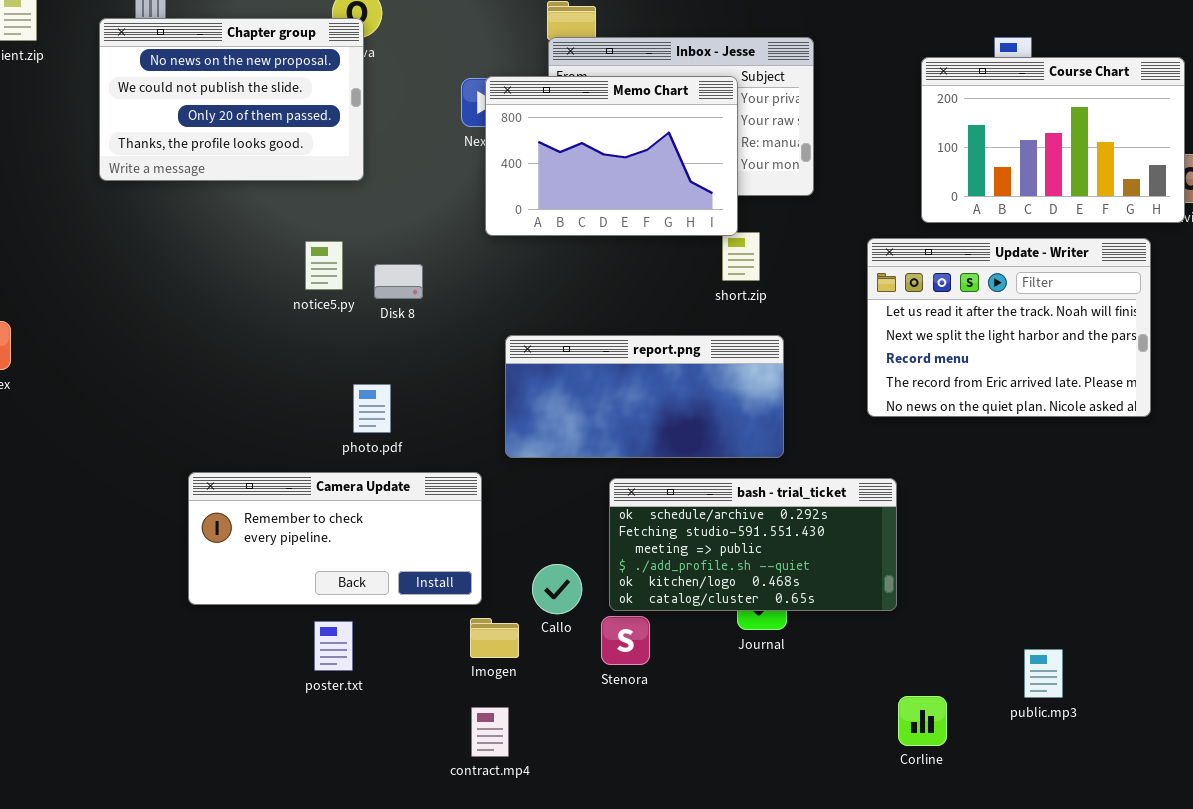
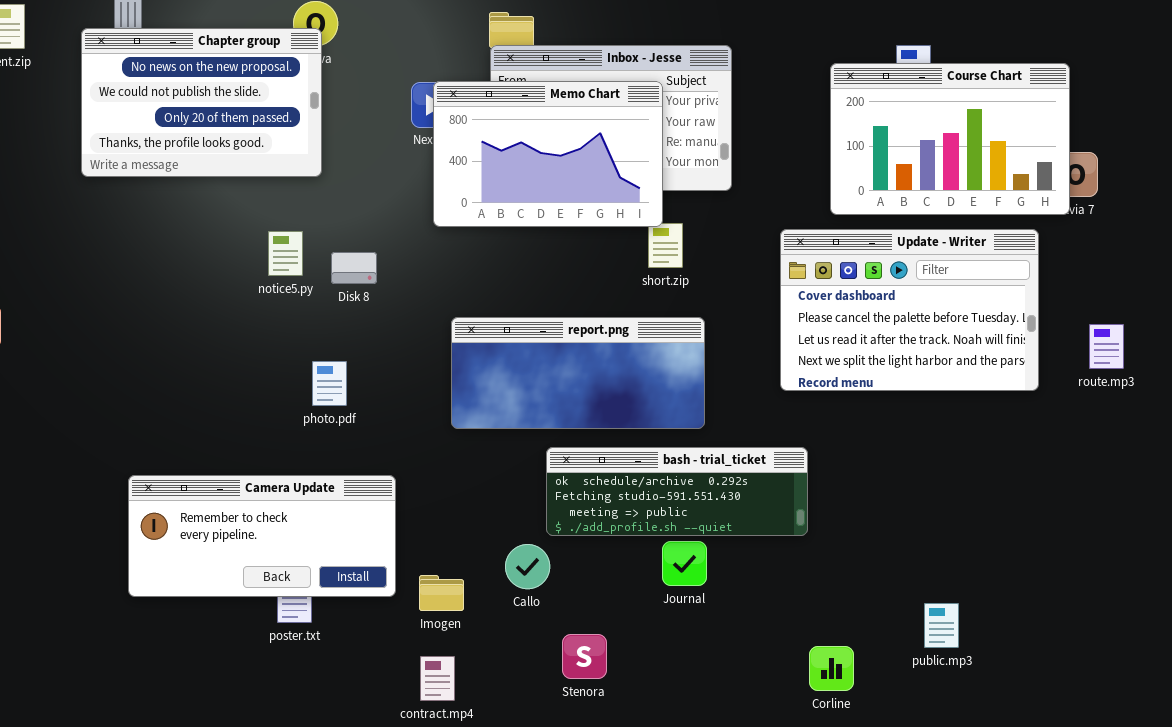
Update - Writer: [867,238,1151,417] -> [780,229,1039,391], scrolled up 2 rows
Camera Update: [188,472,482,605] -> [128,475,396,597], moved
bash - trial_ticket: [609,478,897,611] -> [546,447,808,536], resized
Callo: [532,564,582,614] -> [505,544,550,589], moved
Stenora: [601,616,650,665] -> [562,634,607,679], moved

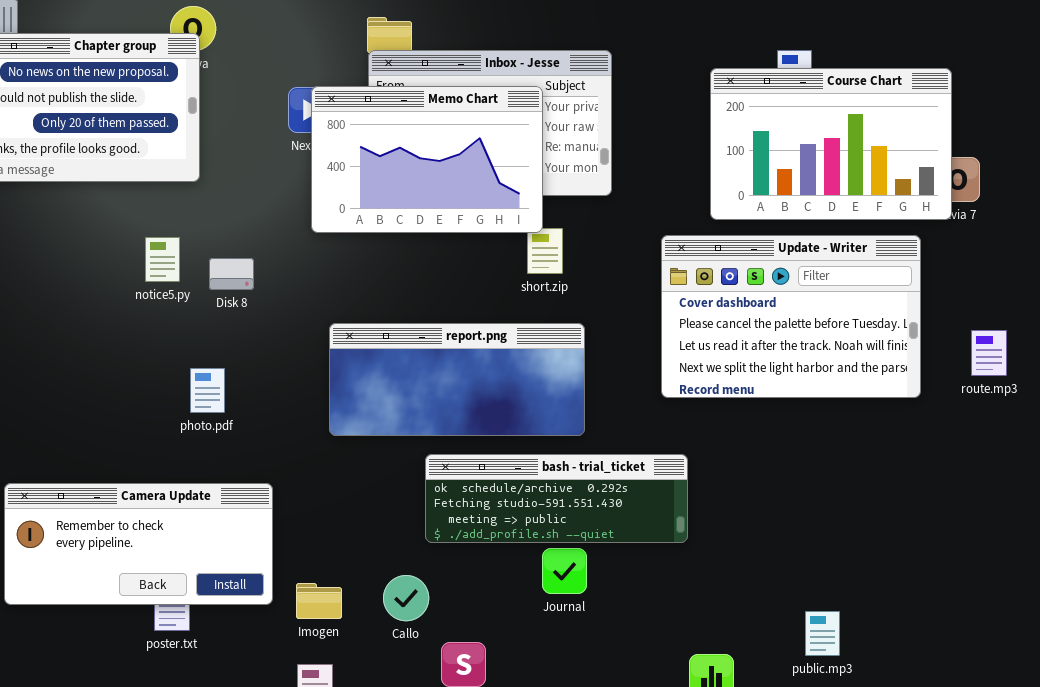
Callo: [505,544,550,589] -> [383,575,429,621], moved

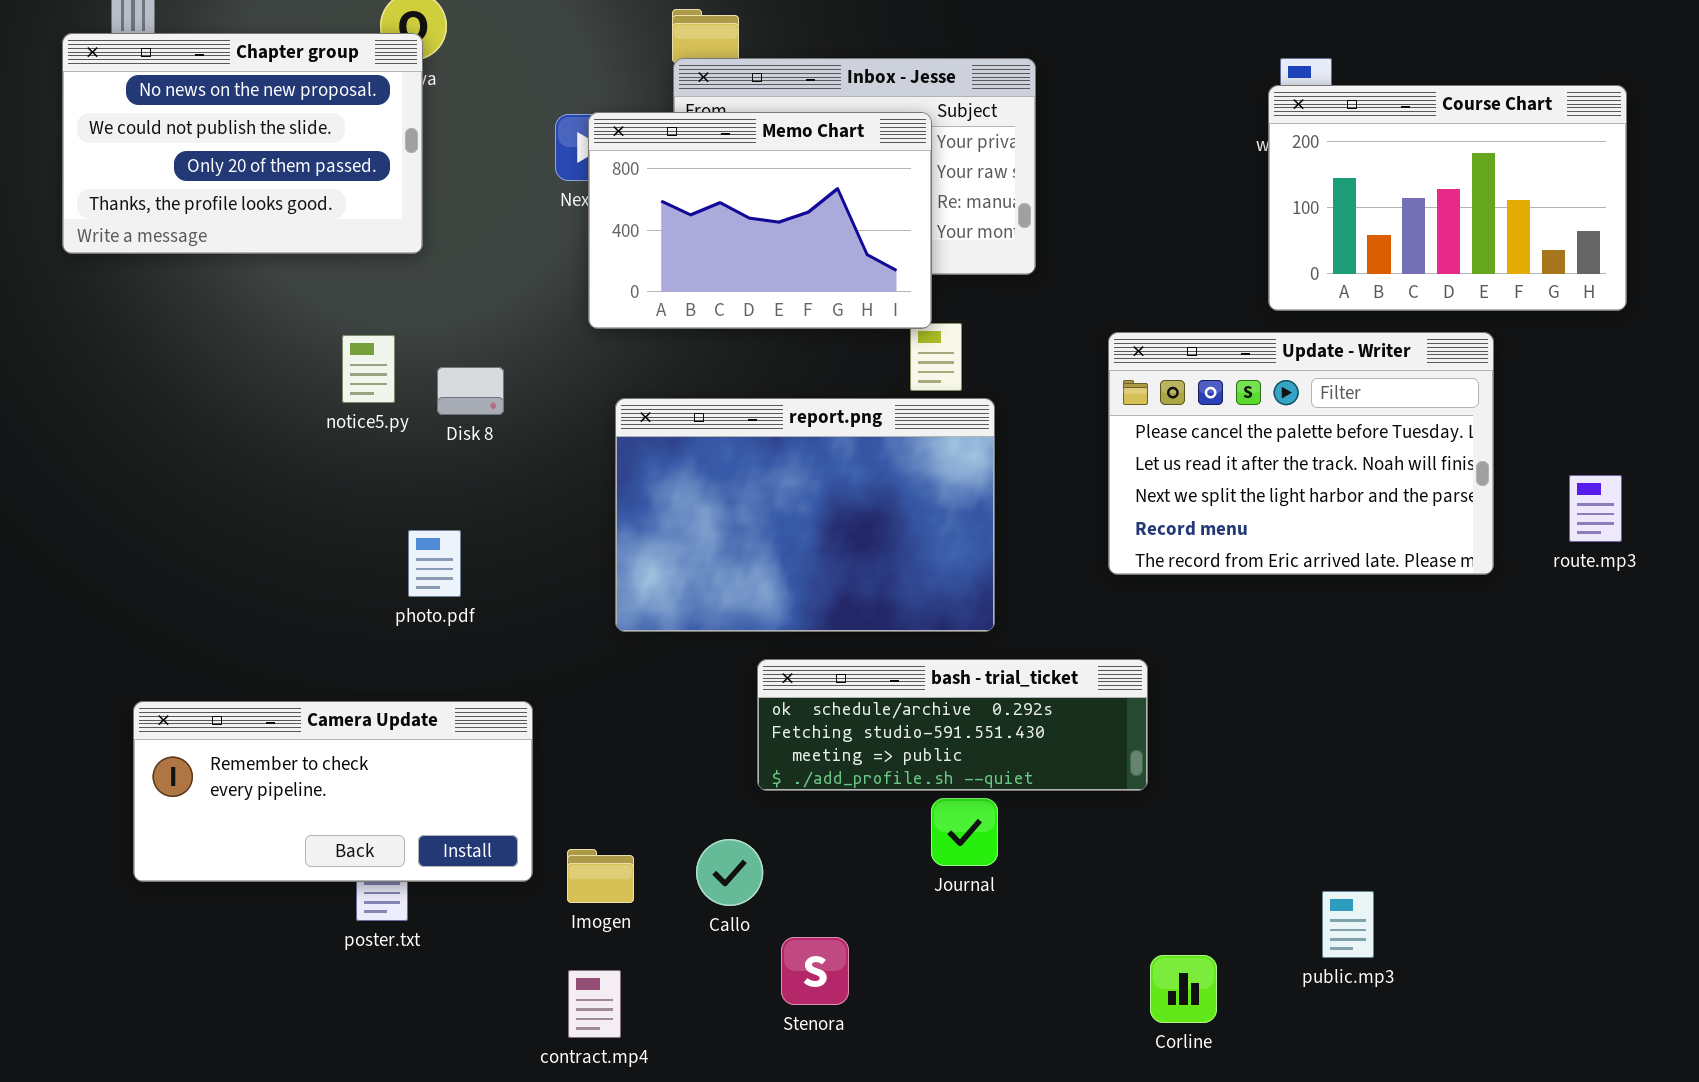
Course Chart: [710,68,952,220] -> [1268,85,1627,311], moved
Update - Writer: [661,235,921,398] -> [1108,332,1494,575], scrolled down 1 row
report.png: [329,323,585,436] -> [615,398,995,632], resized

